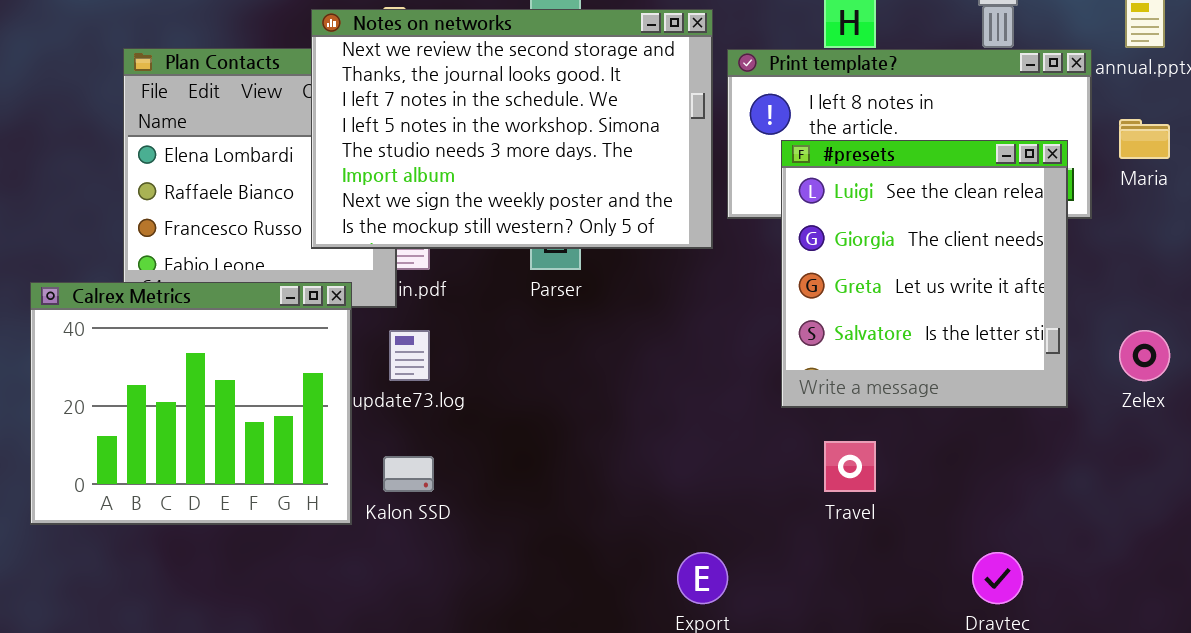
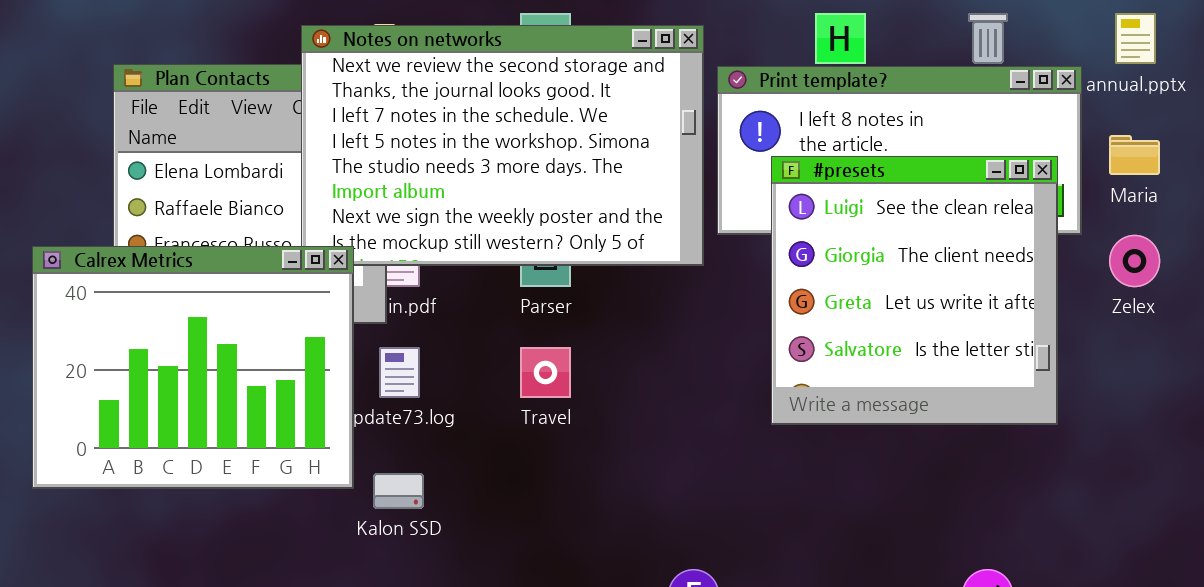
Calrex Metrics: [30,282,352,525] -> [32,246,354,489], moved
Zelex: [1119,330,1170,381] -> [1109,235,1160,287], moved
Travel: [824,441,876,492] -> [520,347,571,398], moved

